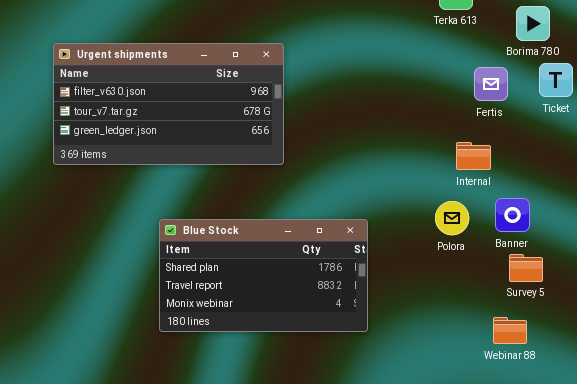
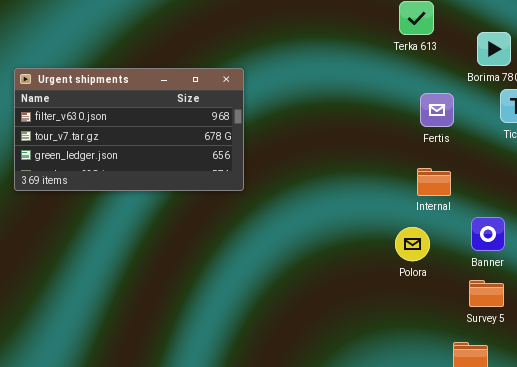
Fertis: [474,67,508,101] -> [420,93,454,127], moved
Banner: [495,198,530,232] -> [471,217,505,251], moved
Blue Stock: [159,219,368,332] -> none, closed

